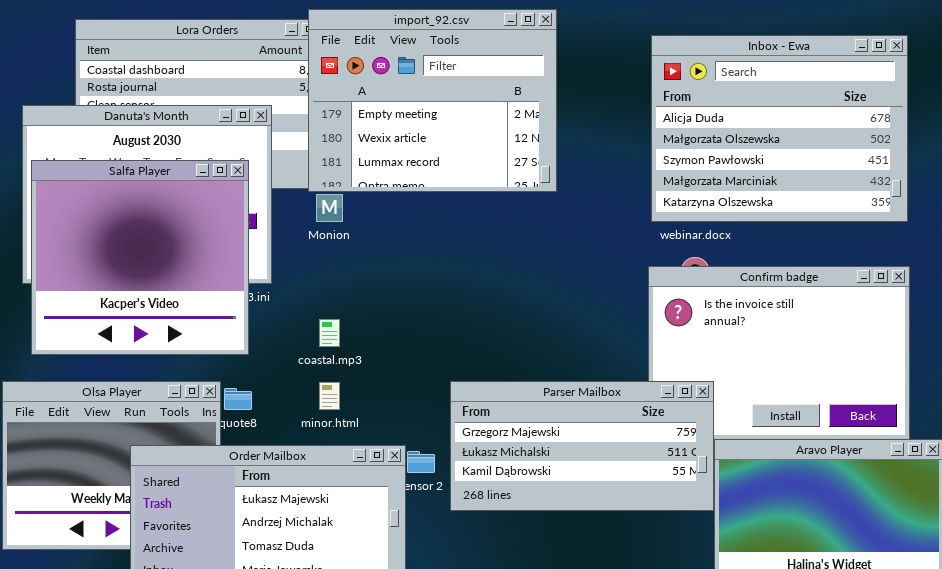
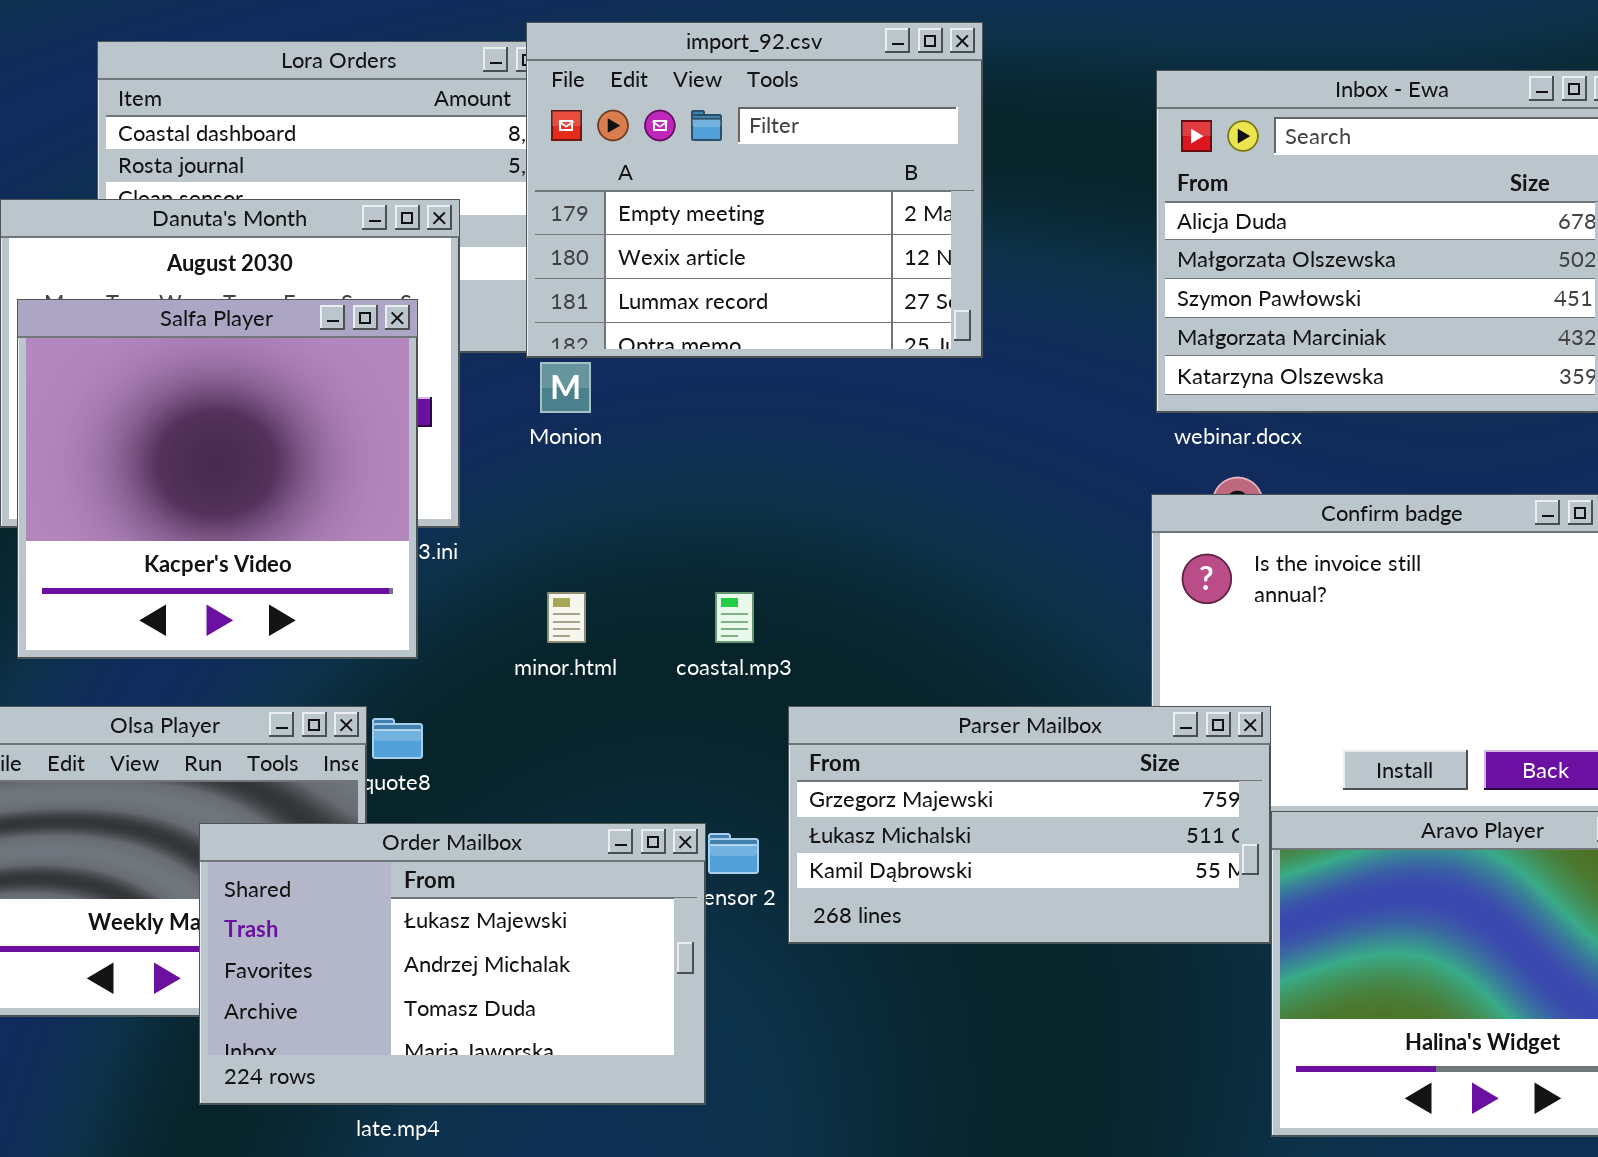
coastal.mp3: [319,319,340,347] -> [715,592,754,643], moved
minor.html: [319,382,340,410] -> [547,592,586,643], moved

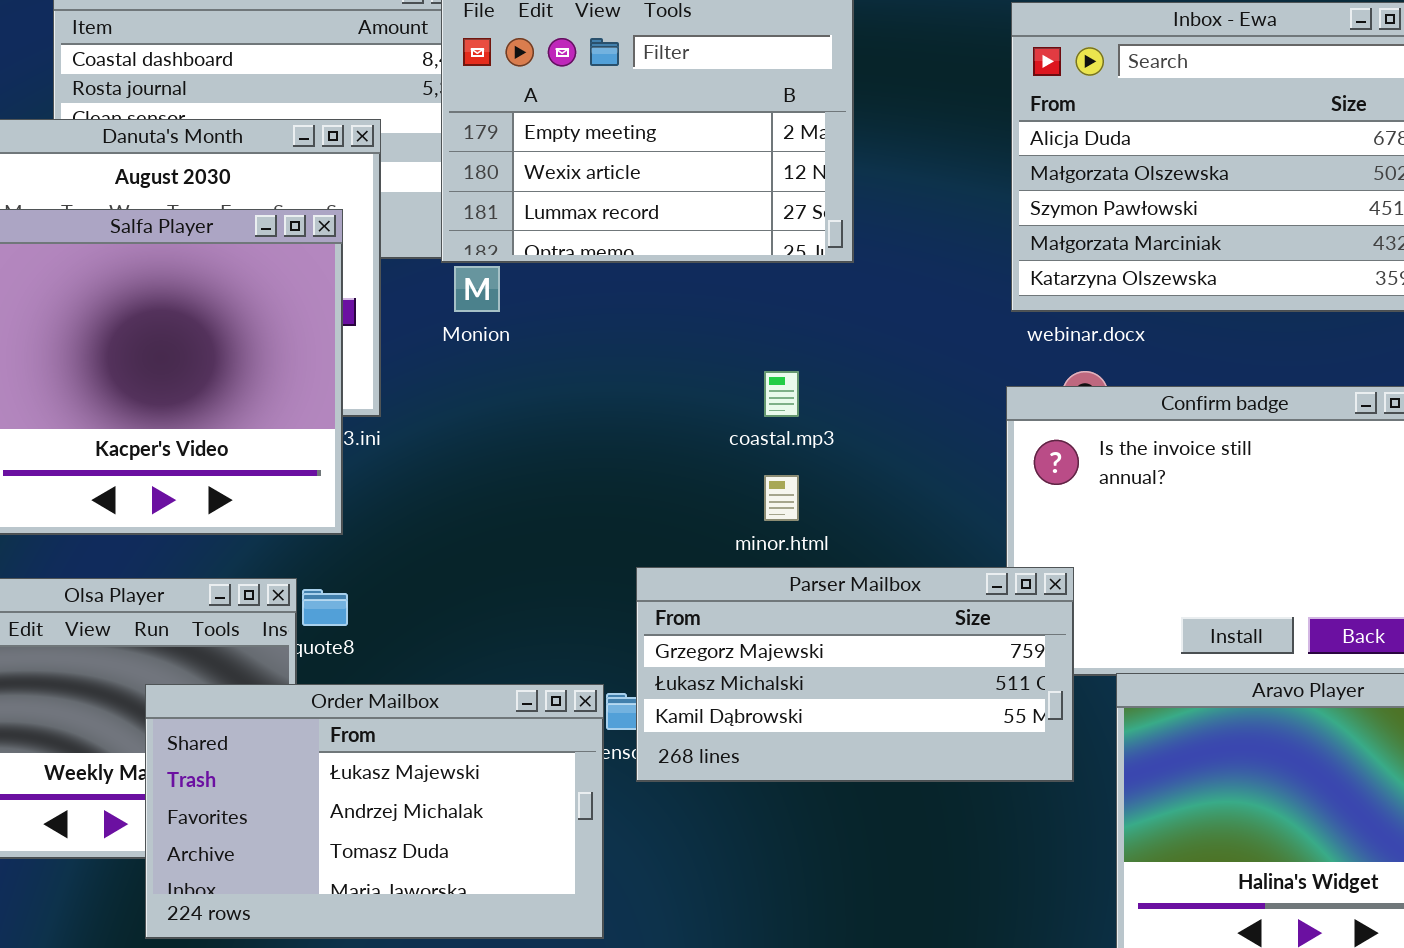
minor.html: [547,592,586,643] -> [764,475,799,521], moved
coastal.mp3: [715,592,754,643] -> [764,371,799,417], moved
Parser Mailbox: [788,706,1271,944] -> [636,567,1074,782], moved

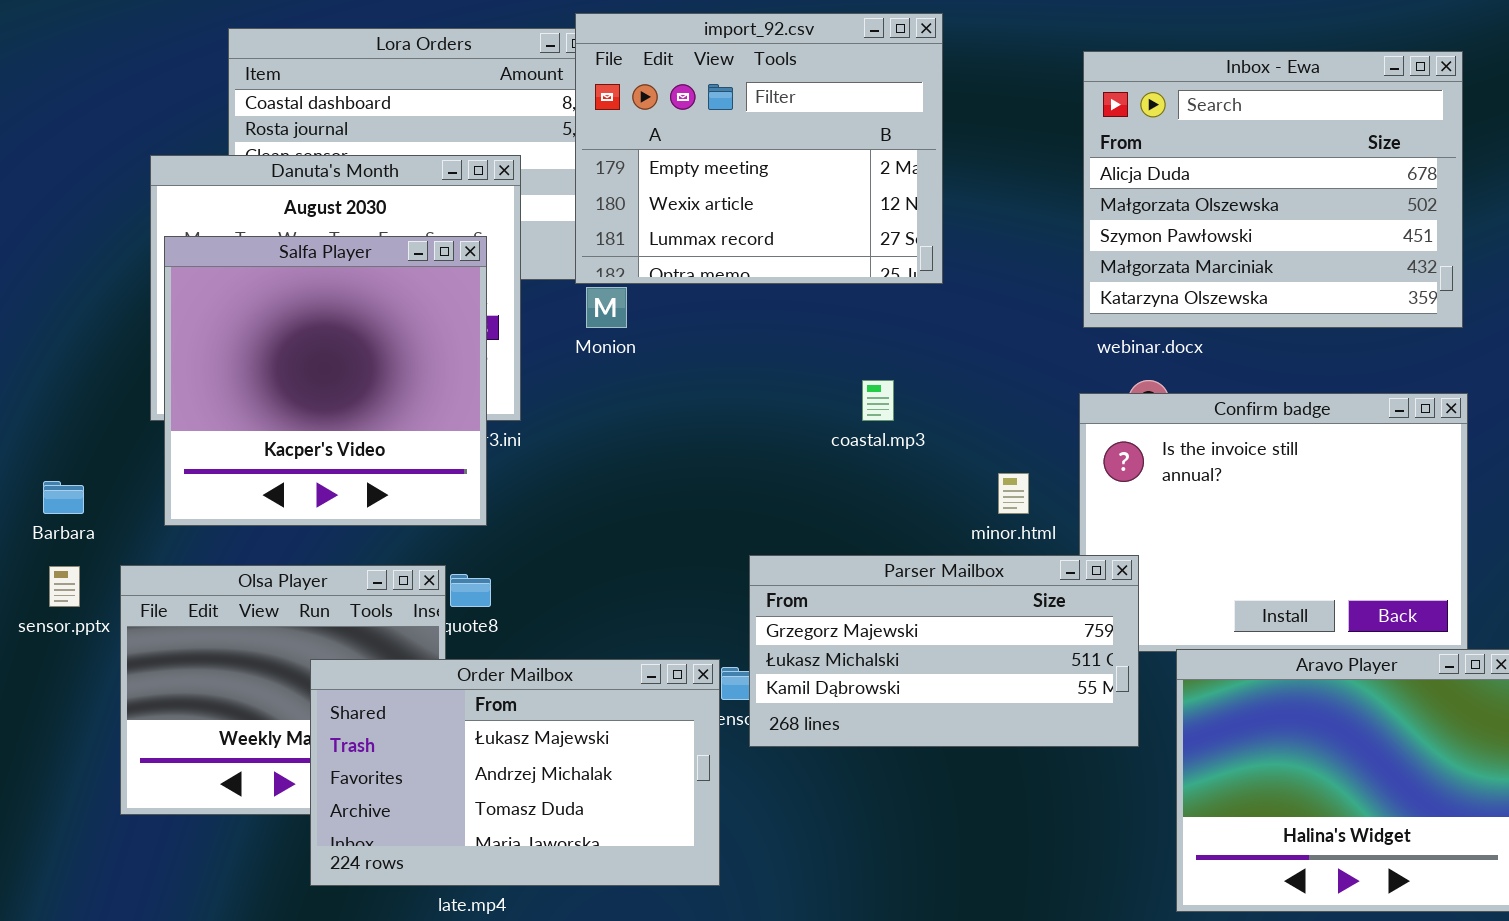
minor.html: [764,475,799,521] -> [998,473,1029,514], moved

